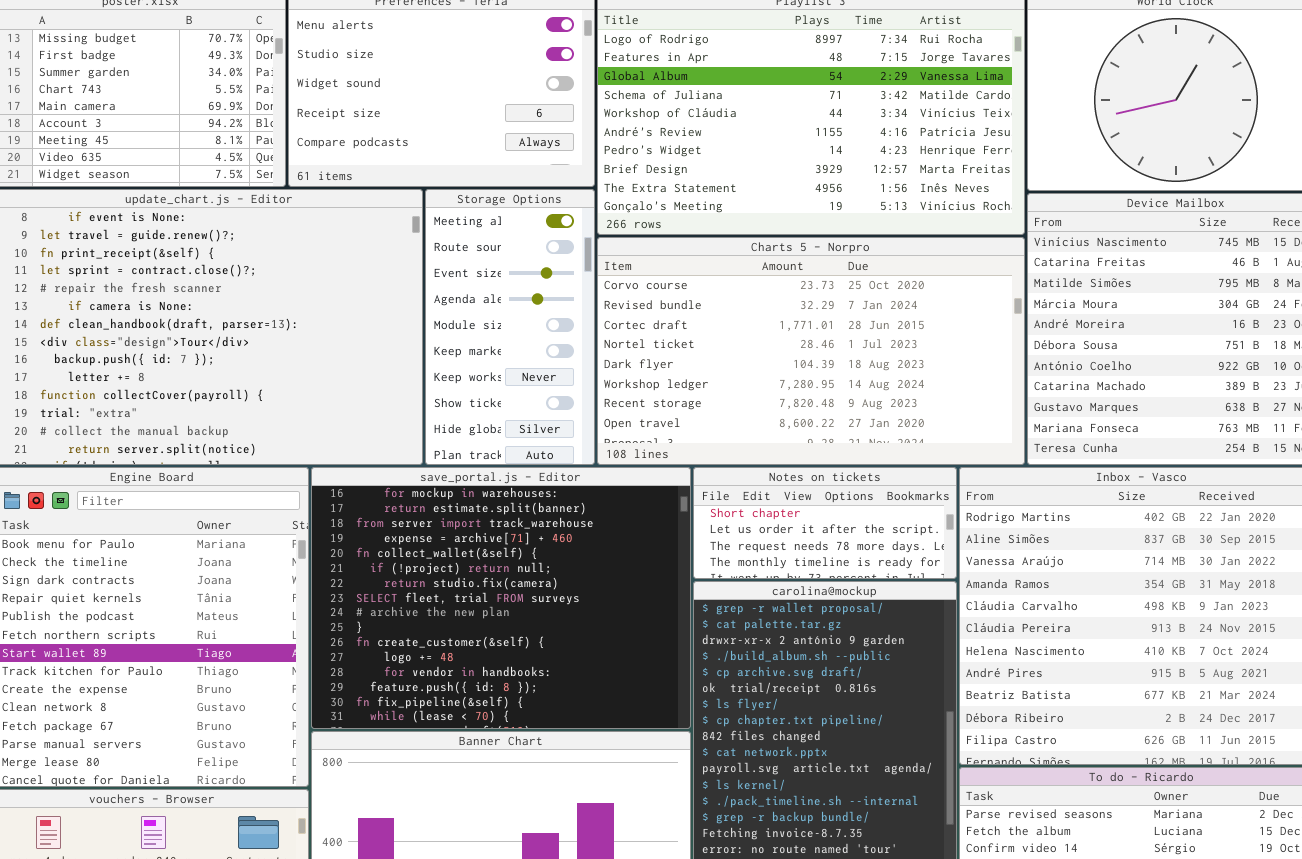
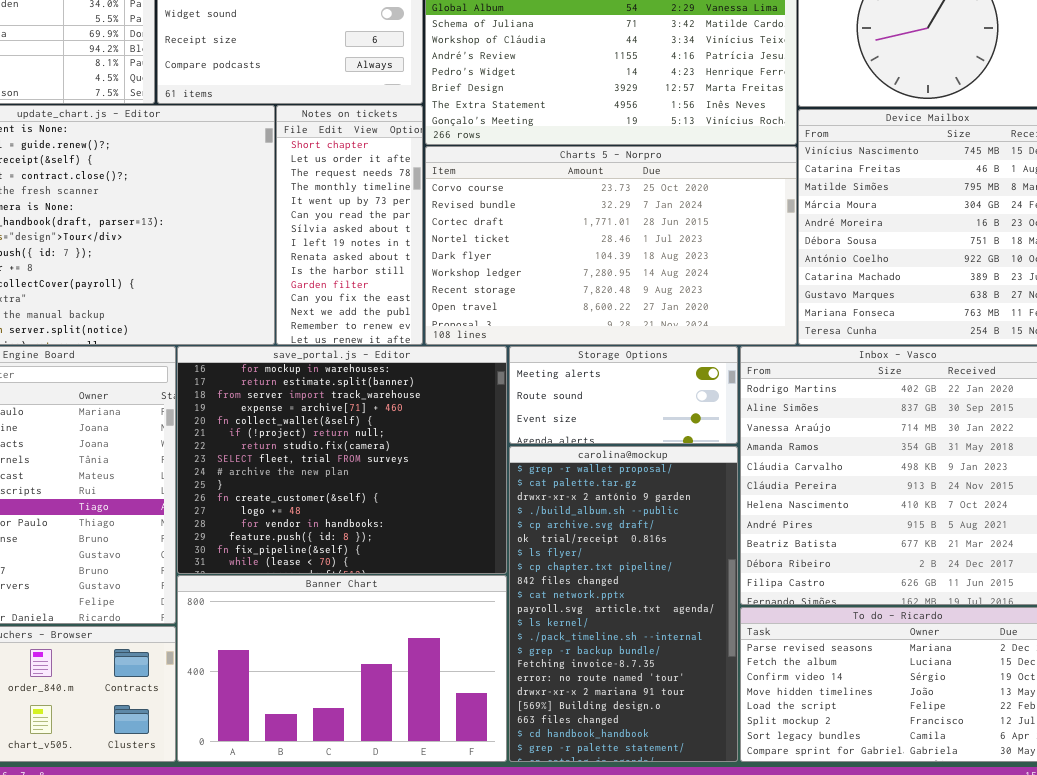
Storage Options: [425,189,595,465] -> [509,346,738,444], moved, resized
Notes on tickets: [693,467,957,579] -> [276,105,423,345], moved, resized

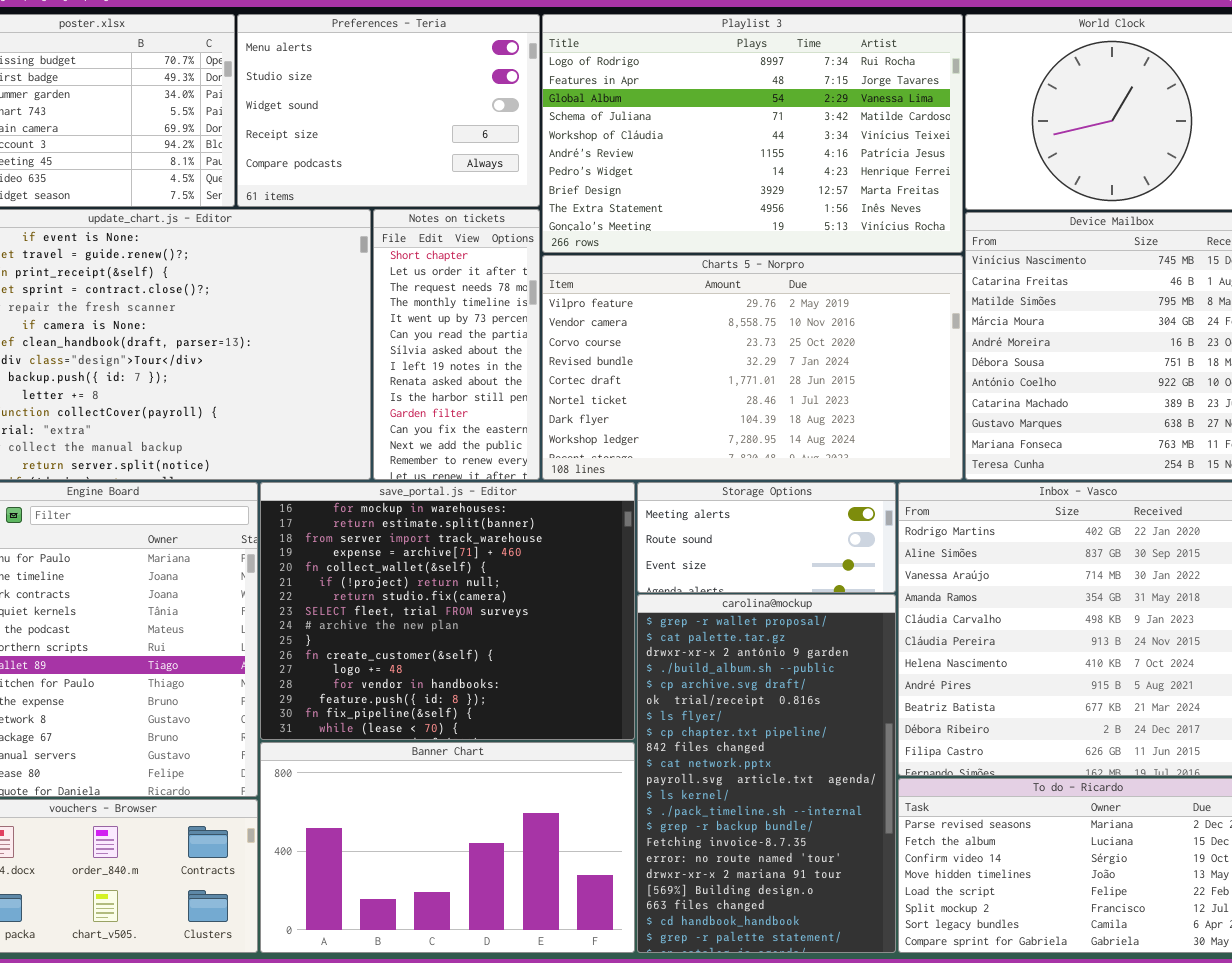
Charts 5 - Norpro: [425,146,797,345] -> [542,255,963,480], scrolled up 2 rows

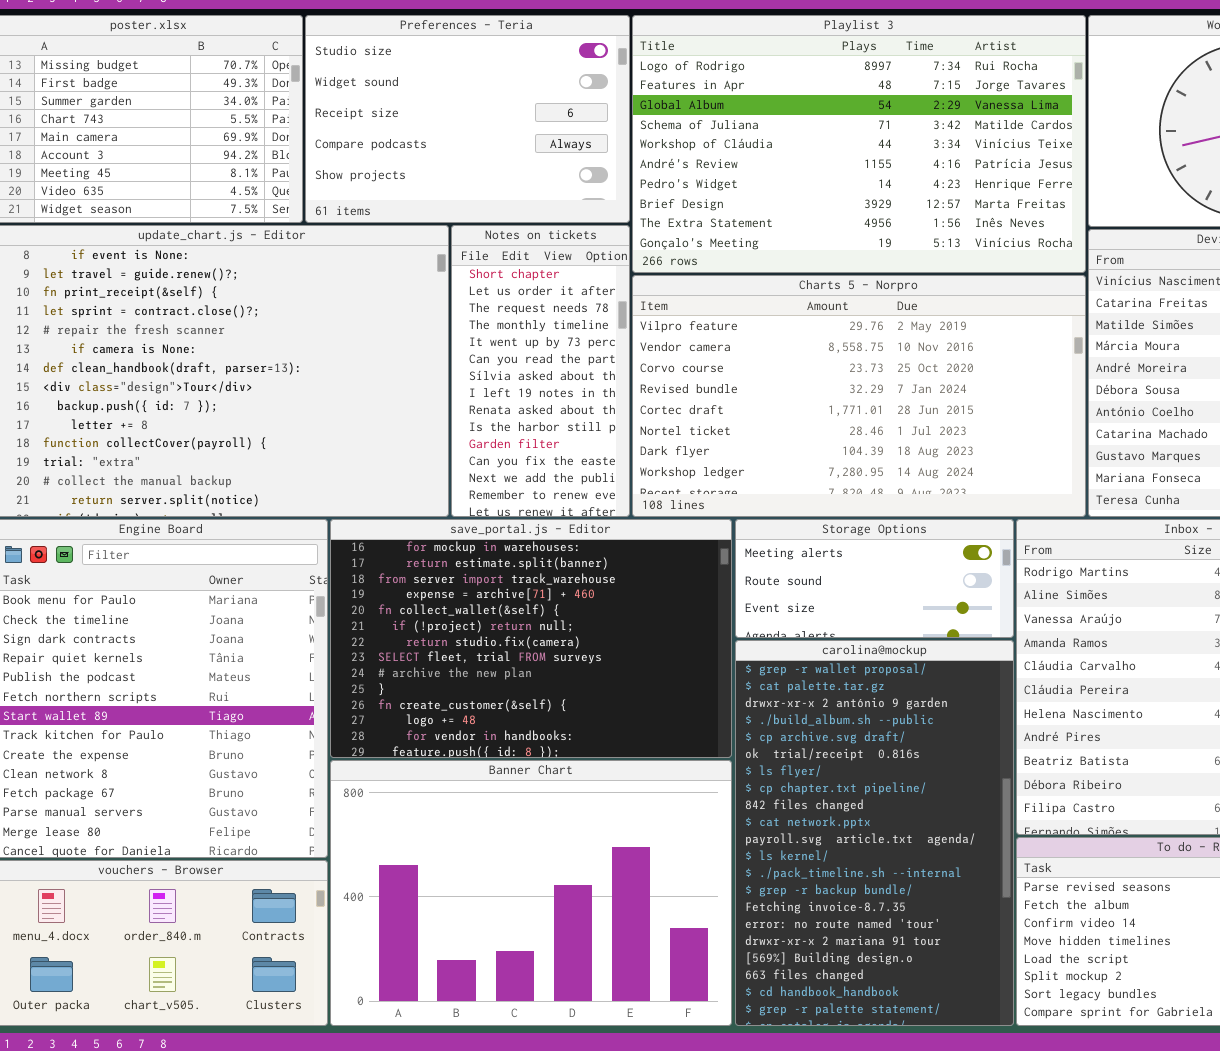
Preferences - Teria: [237,14,540,207] -> [305,15,630,223], scrolled down 1 row
save_portal.js - Editor: [260,482,635,740] -> [330,519,732,758], resized
Banner Chart: [260,742,635,953] -> [330,760,732,1026], resized

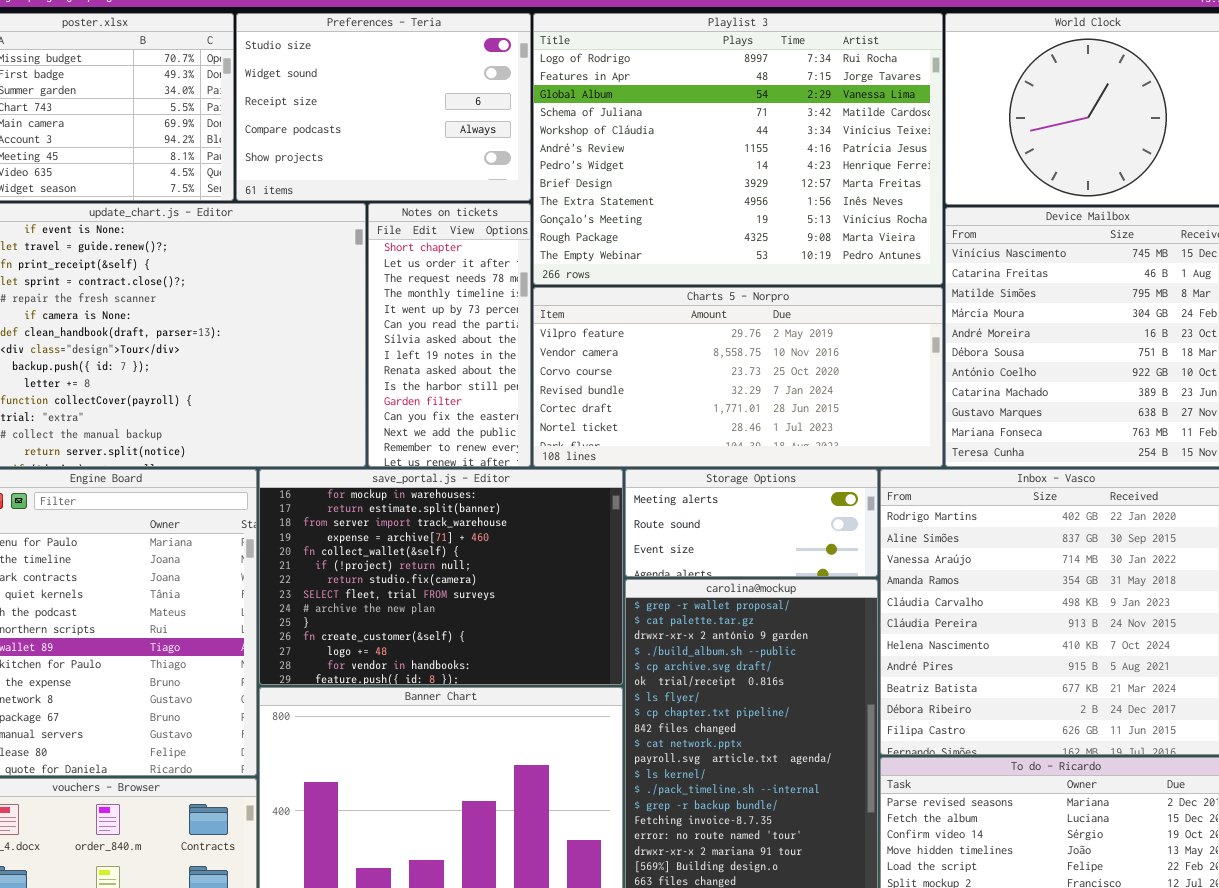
Playlist 3: [632,15,1086,273] -> [533,13,943,285], resized
Charts 5 - Norpro: [632,275,1086,517] -> [533,287,943,467], resized

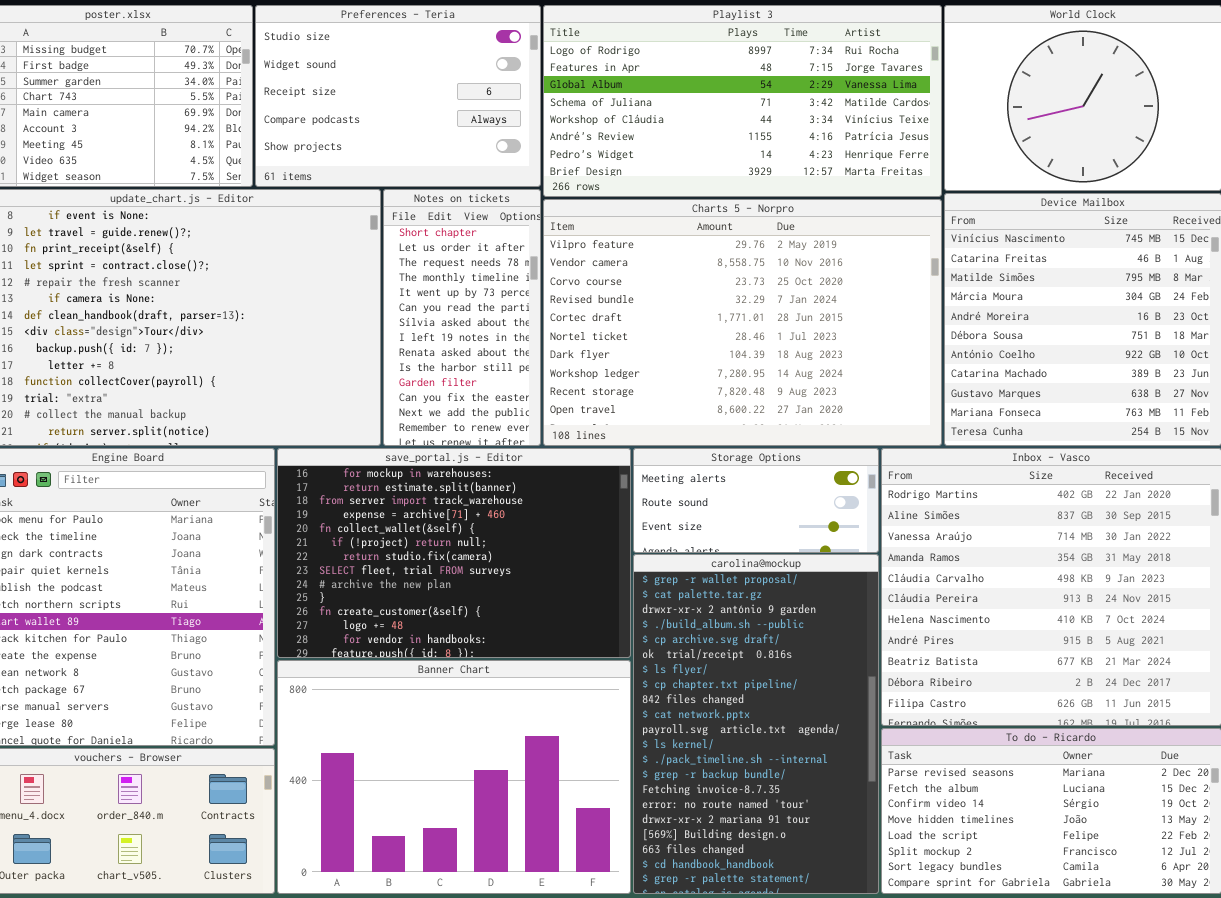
Playlist 3: [533,13,943,285] -> [543,5,942,197], resized
Charts 5 - Norpro: [533,287,943,467] -> [543,199,942,446], resized

